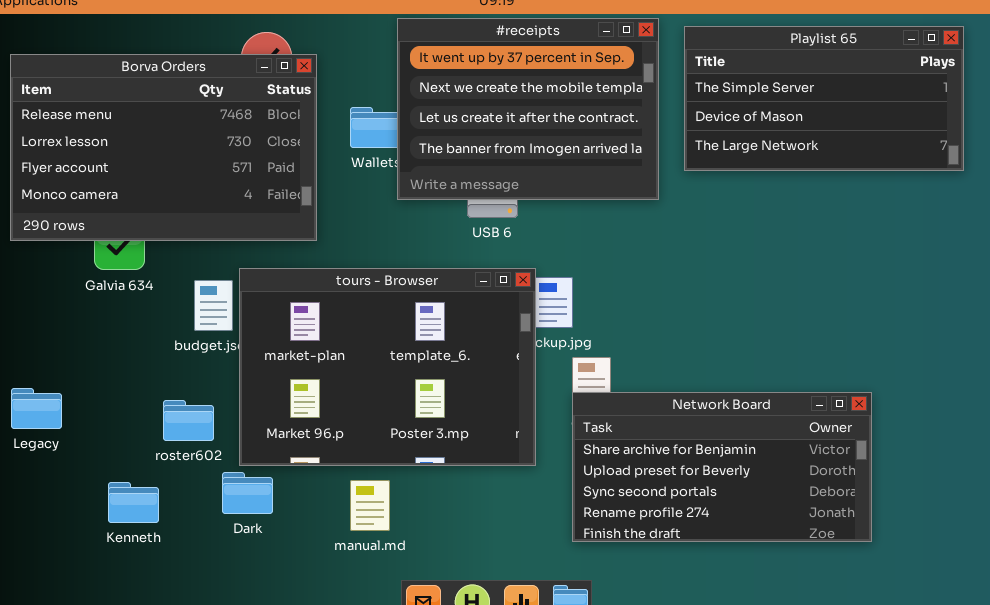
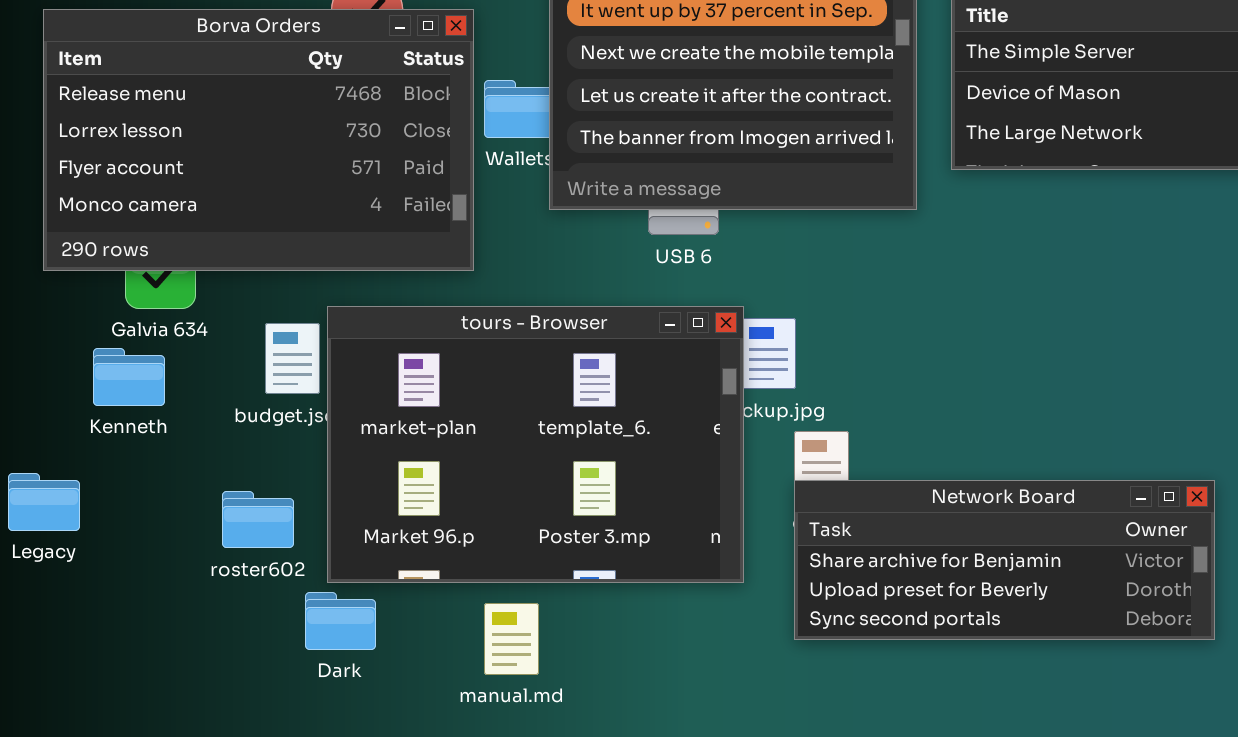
Borva Orders: [10,54,317,241] -> [43,9,474,271], moved
Network Board: [572,392,872,542] -> [794,480,1215,640], resized
Kenneth: [108,482,159,523] -> [93,348,165,406], moved

